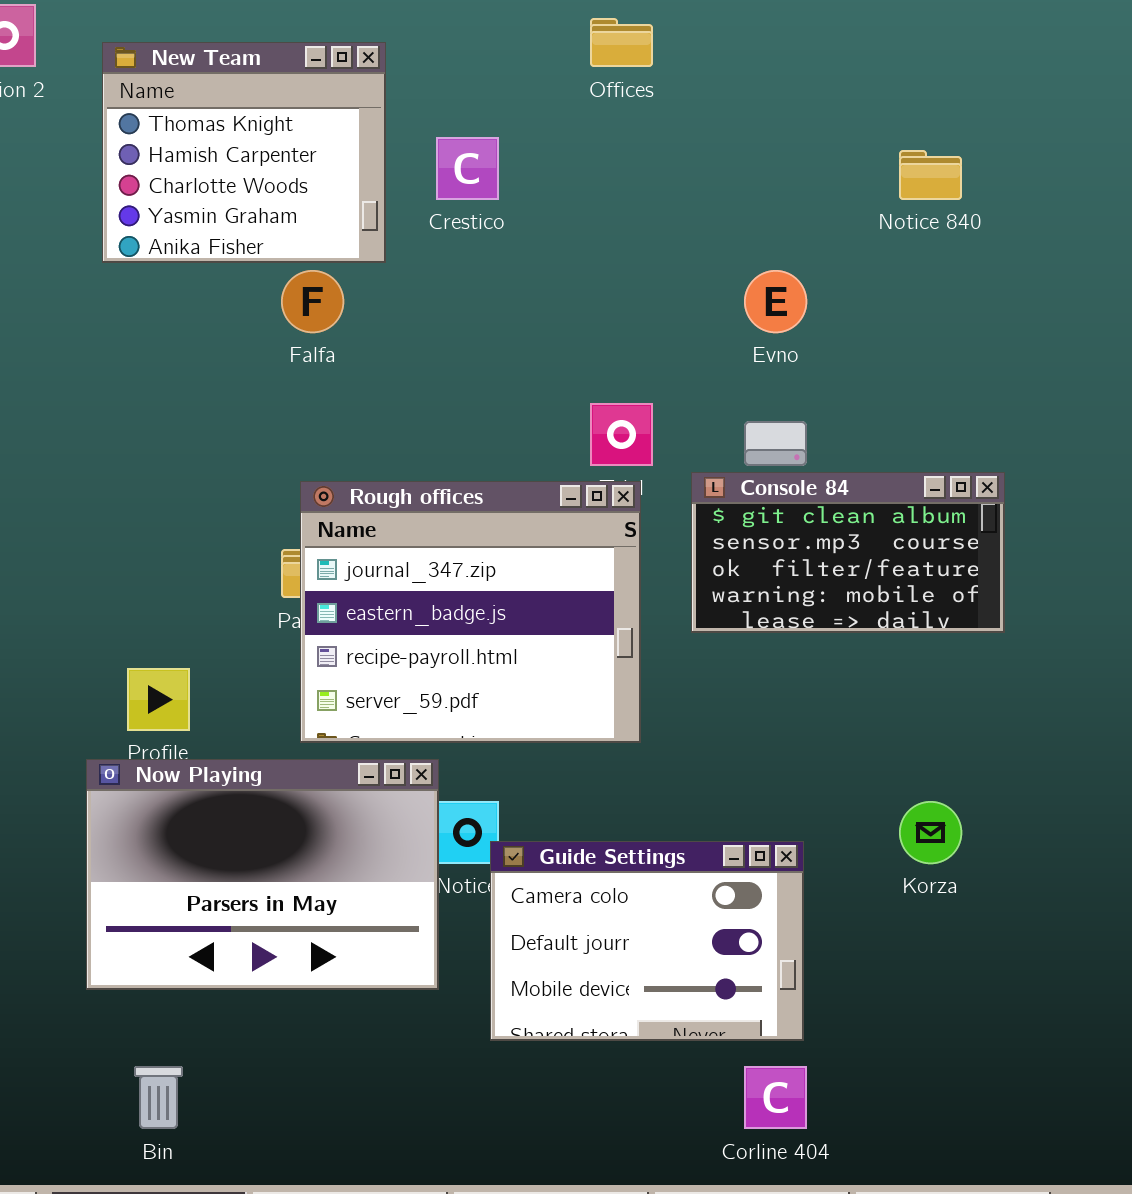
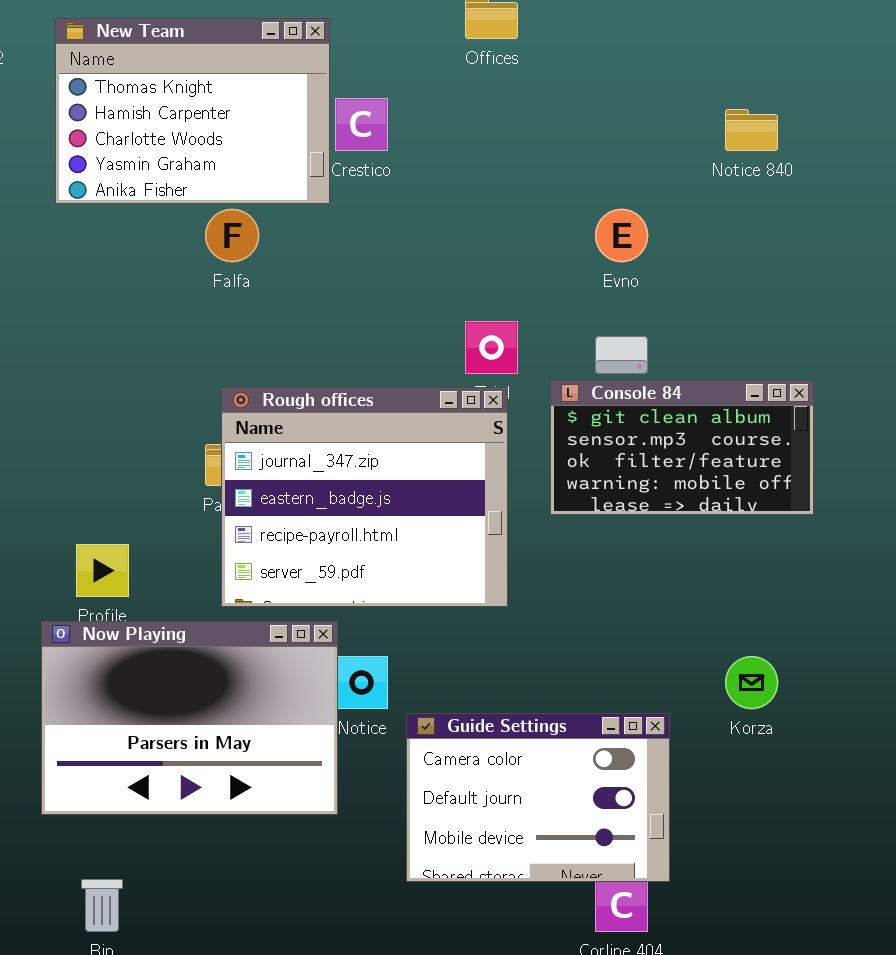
New Team: [102,42,386,263] -> [55,18,330,204], resized
Guide Settings: [490,841,804,1041] -> [406,713,670,882], moved

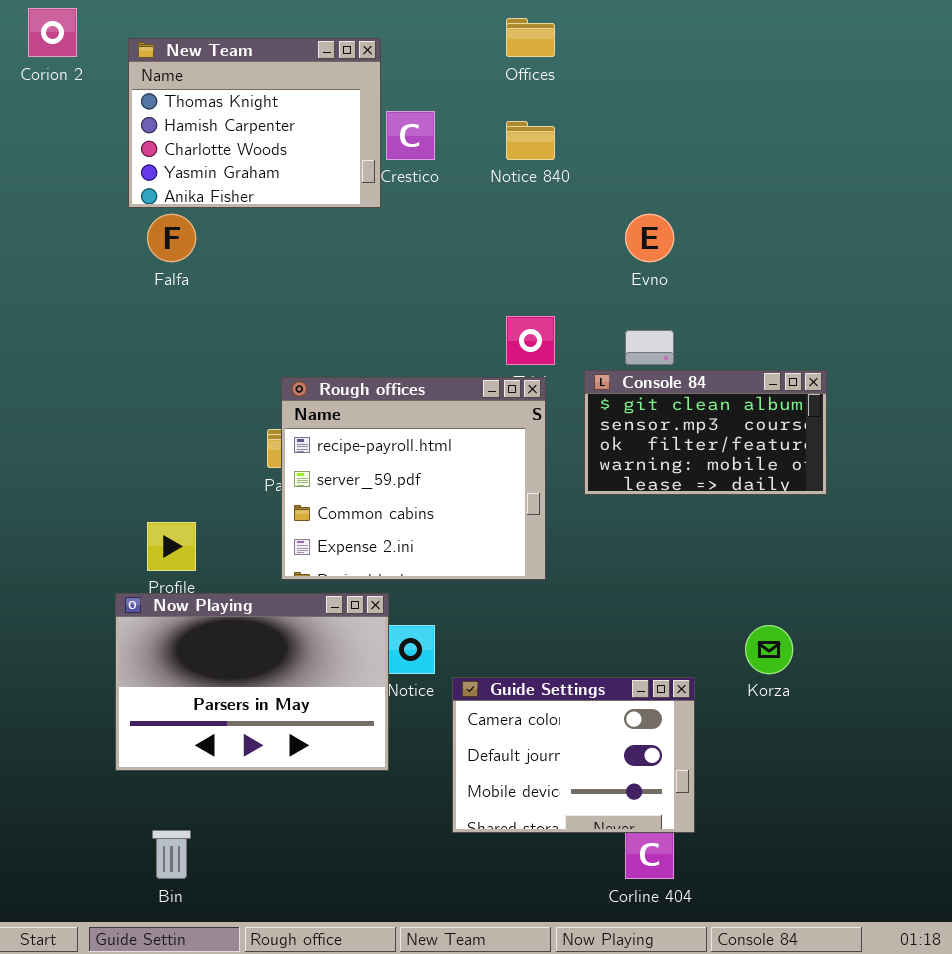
Notice 840: [725,109,778,151] -> [506,121,555,160], moved
Falfa: [205,209,259,262] -> [147,214,196,262], moved
Rough offices: [221,387,508,607] -> [281,377,546,580], scrolled down 2 rows

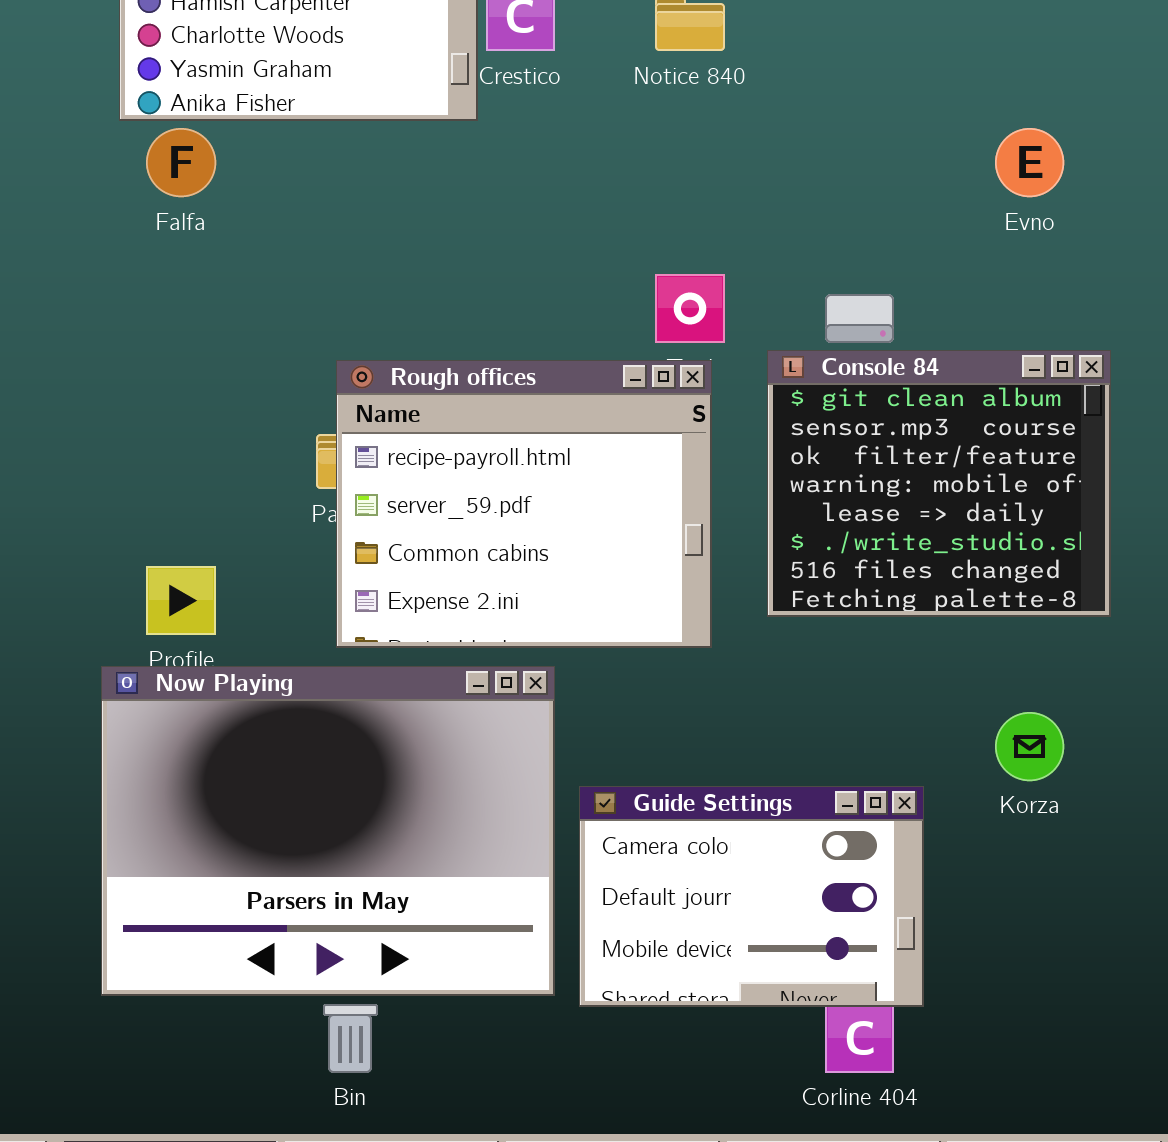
Evno: [625,214,674,262] -> [995,128,1064,197], moved
Console 84: [584,370,827,495] -> [767,350,1111,617], resized
Now Playing: [115,593,389,771] -> [101,666,555,996], resized
Bin: [152,830,191,879] -> [323,1004,378,1073], moved

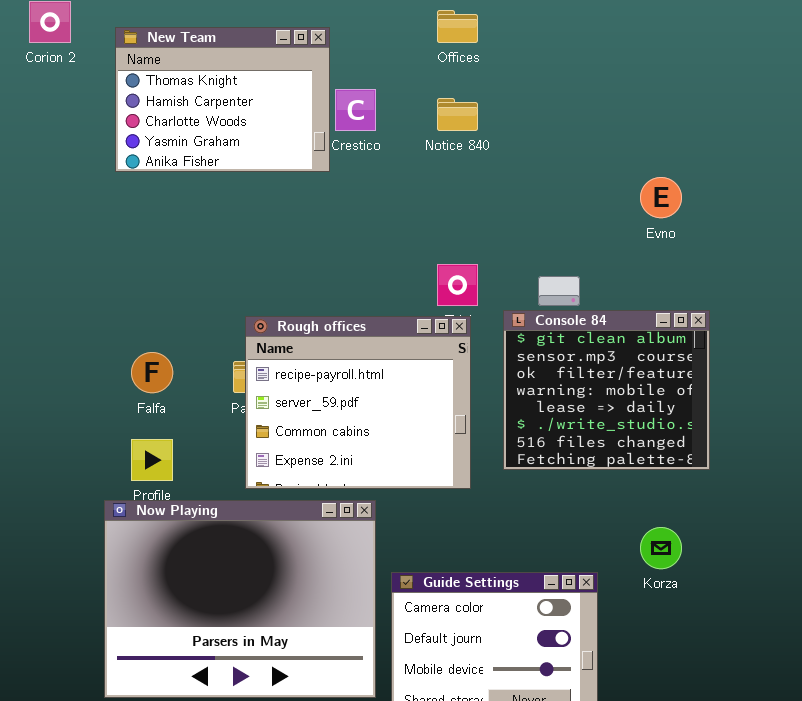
Falfa: [146,128,216,197] -> [131,352,173,393], moved

